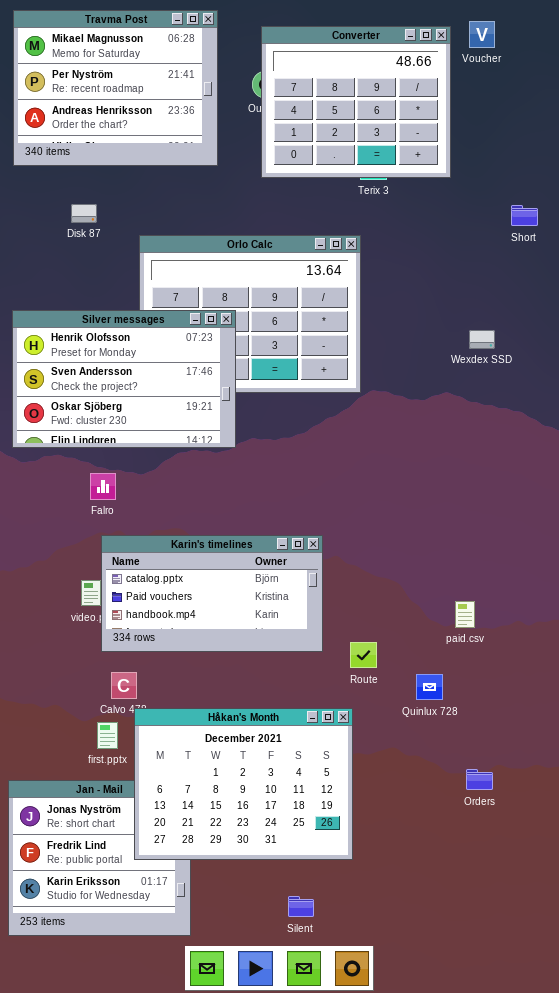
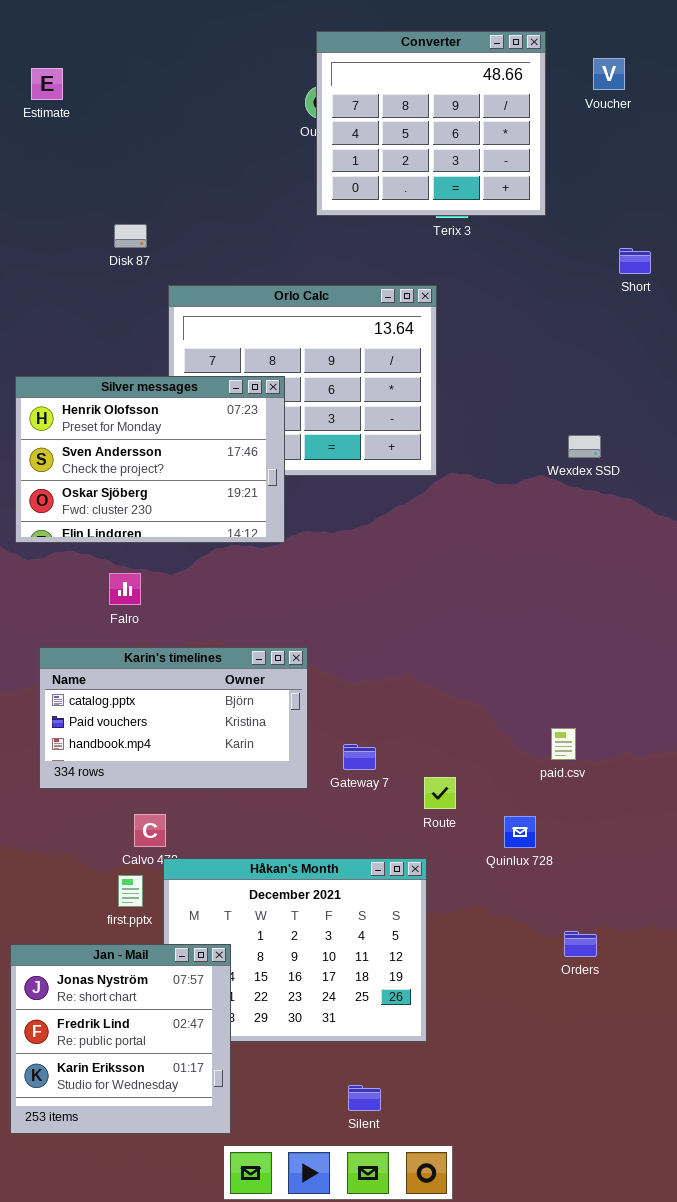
Travma Post: [13,10,218,166] -> none, closed
Voucher: [469,21,495,48] -> [593,58,625,90], moved
Disk 87: [71,204,97,223] -> [114,224,147,248], moved
Wexdex SSD: [469,330,495,349] -> [568,435,601,458], moved
Karin's timelines: [101,535,323,652] -> [39,647,308,789], moved
Jan - Mail: [8,780,191,936] -> [10,944,231,1134], raised

